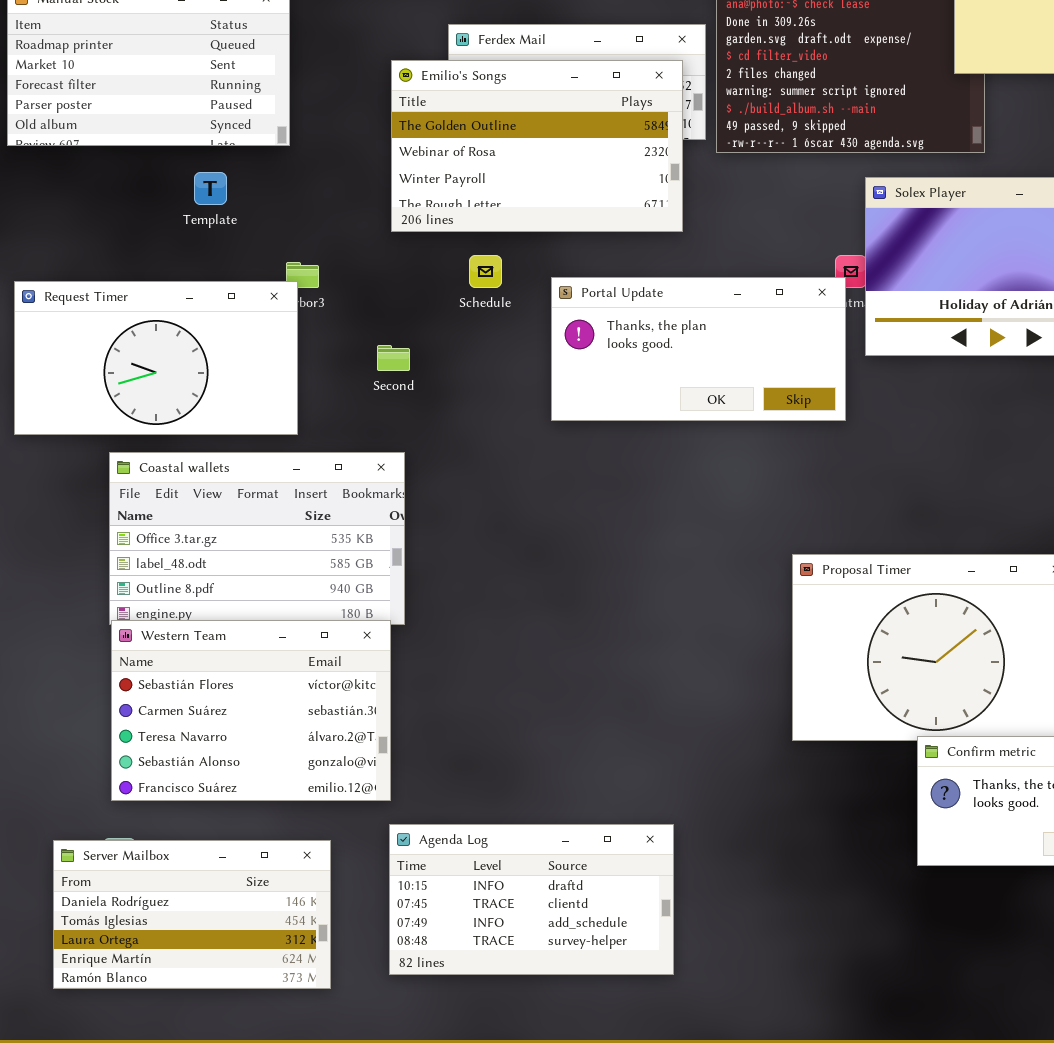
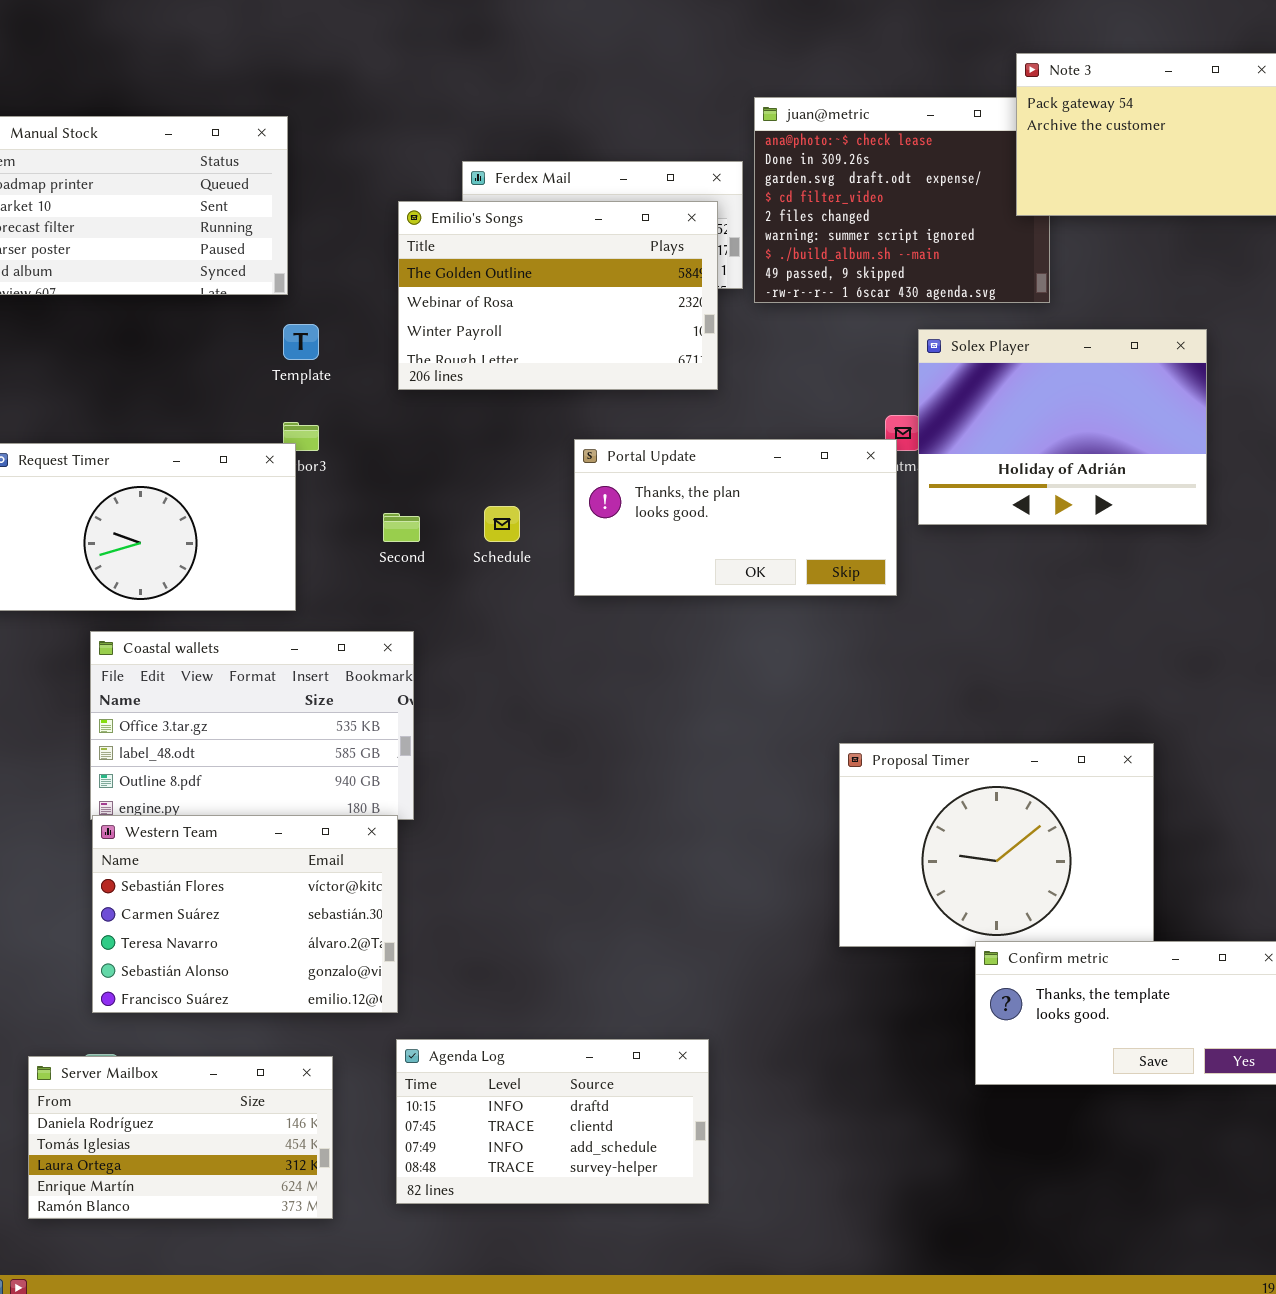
Template: [194,172,227,205] -> [283,324,319,360], moved
Schedule: [469,255,502,288] -> [484,506,520,542], moved

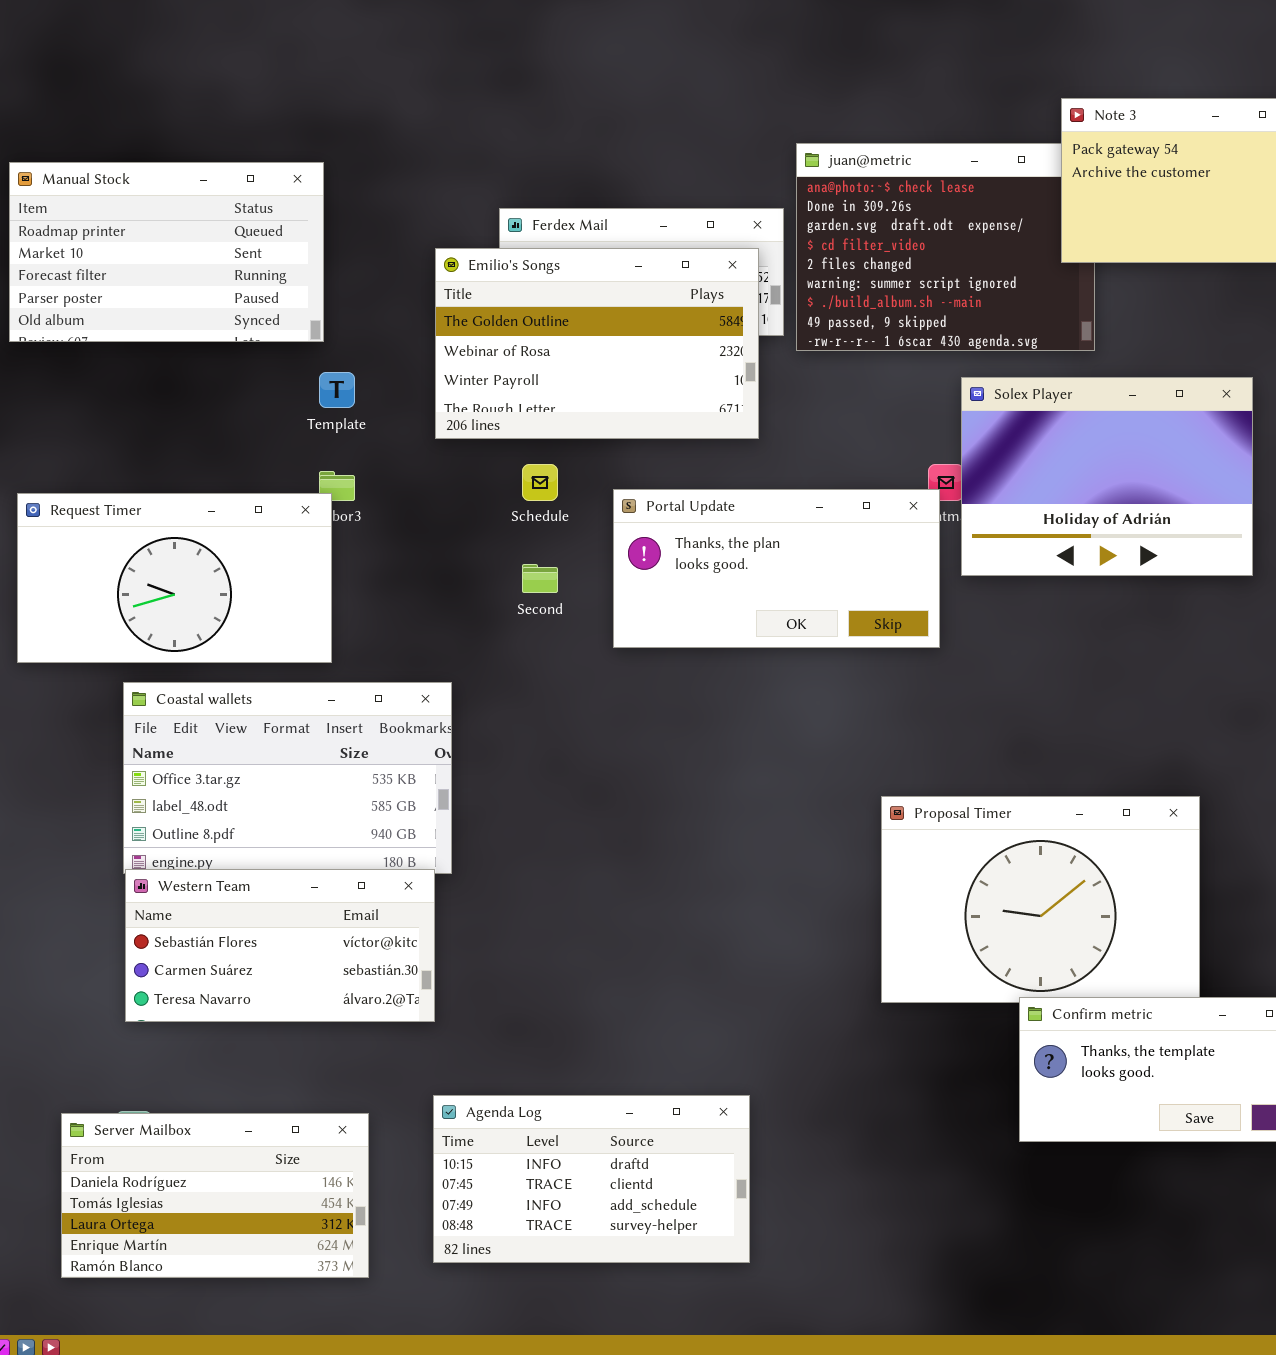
Schedule: [484,506,520,542] -> [522,464,558,501], moved
Second: [383,513,420,542] -> [522,564,558,593], moved
Western Team: [92,815,398,1013] -> [125,869,435,1022], resized

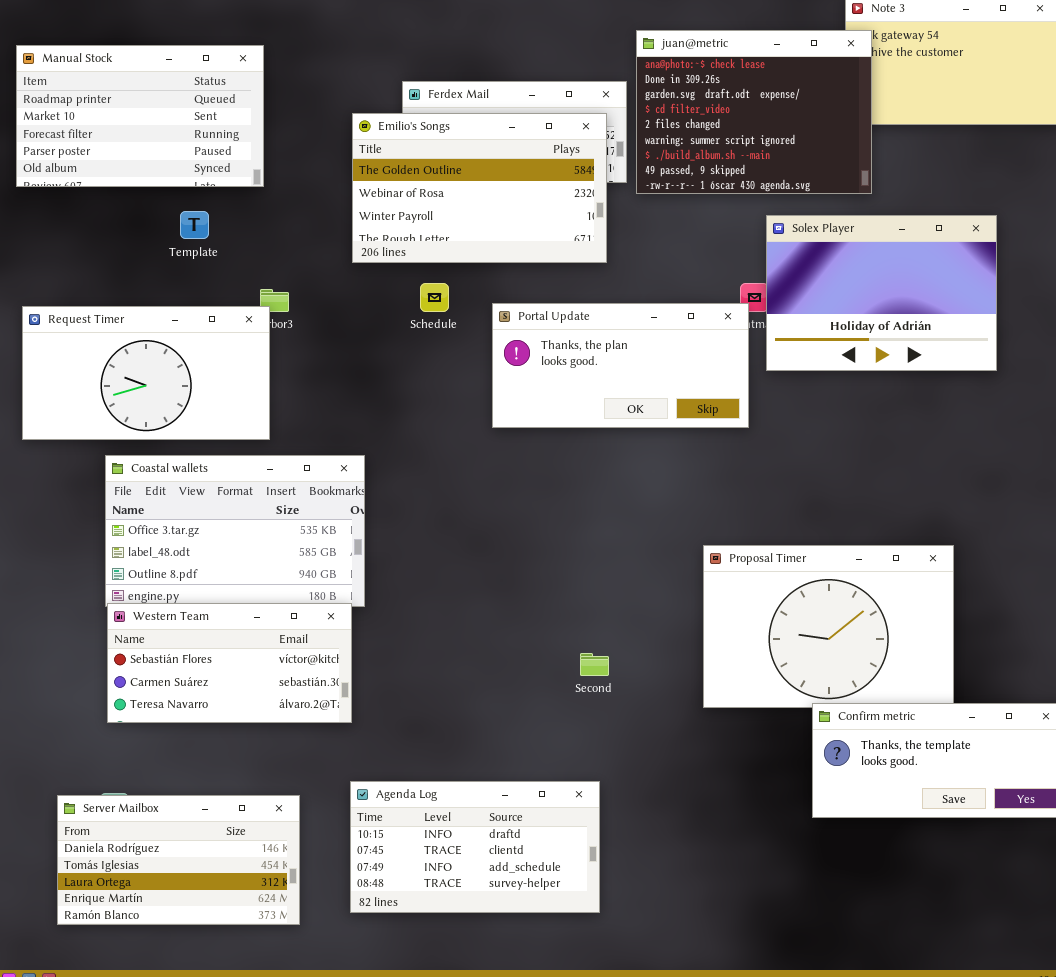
juan@metric: [796,143,1095,351] -> [636,30,872,194], raised
Template: [319,372,355,408] -> [180,211,209,239], moved
Second: [522,564,558,593] -> [580,653,609,676], moved

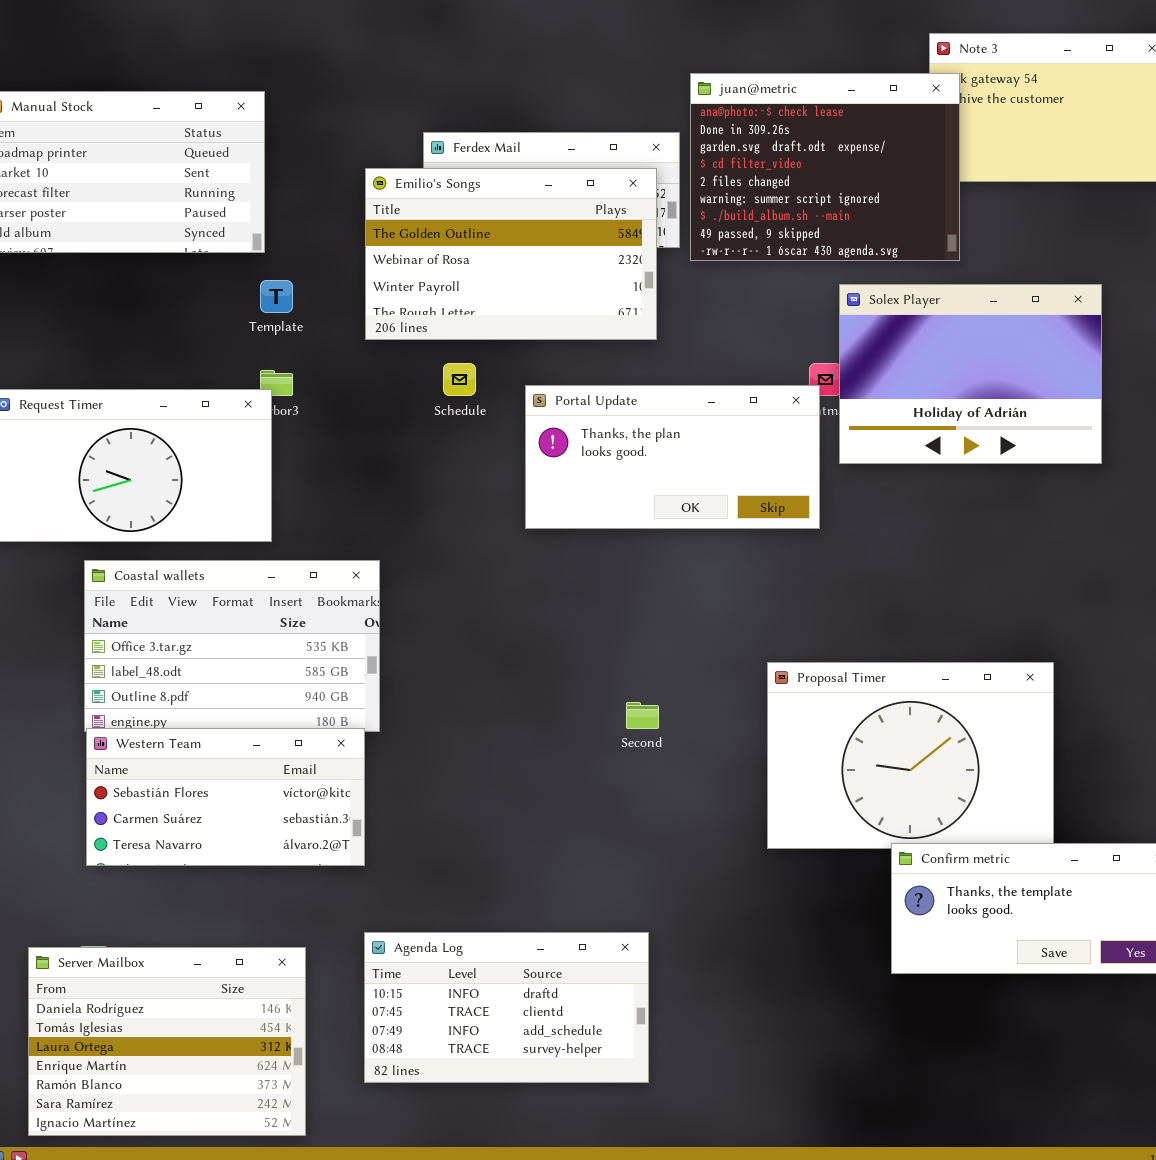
Template: [180,211,209,239] -> [260,280,293,313], moved
Second: [580,653,609,676] -> [626,702,659,729], moved
Server Mailbox: [57,795,300,925] -> [28,947,306,1136], resized

